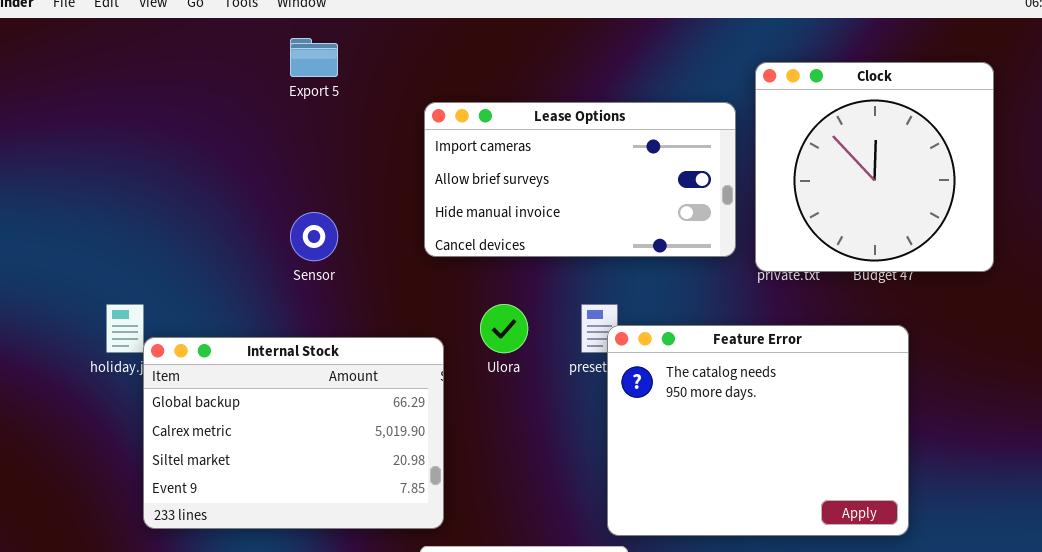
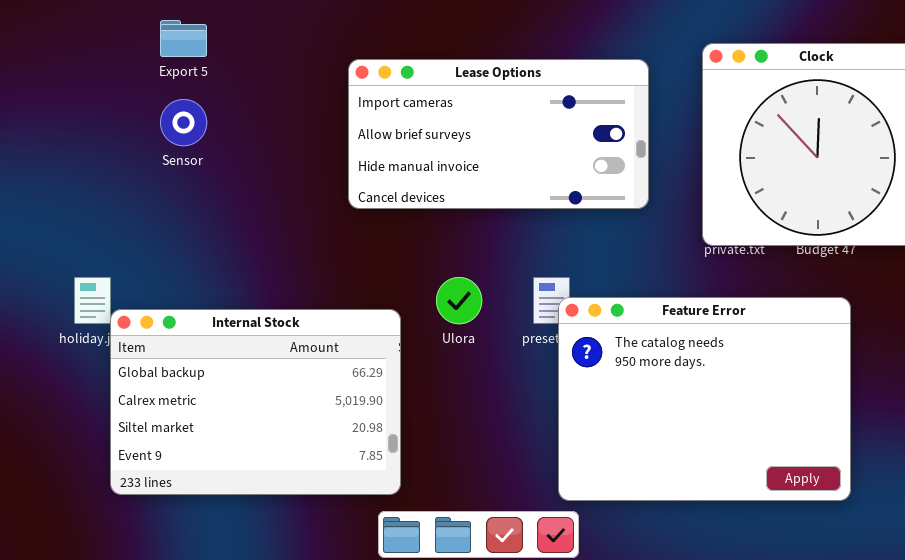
Export 5: [290,38,338,77] -> [160,20,207,57], moved
Lease Options: [424,102,736,257] -> [348,59,649,209], moved
Sensor: [290,212,338,261] -> [160,99,207,146], moved

